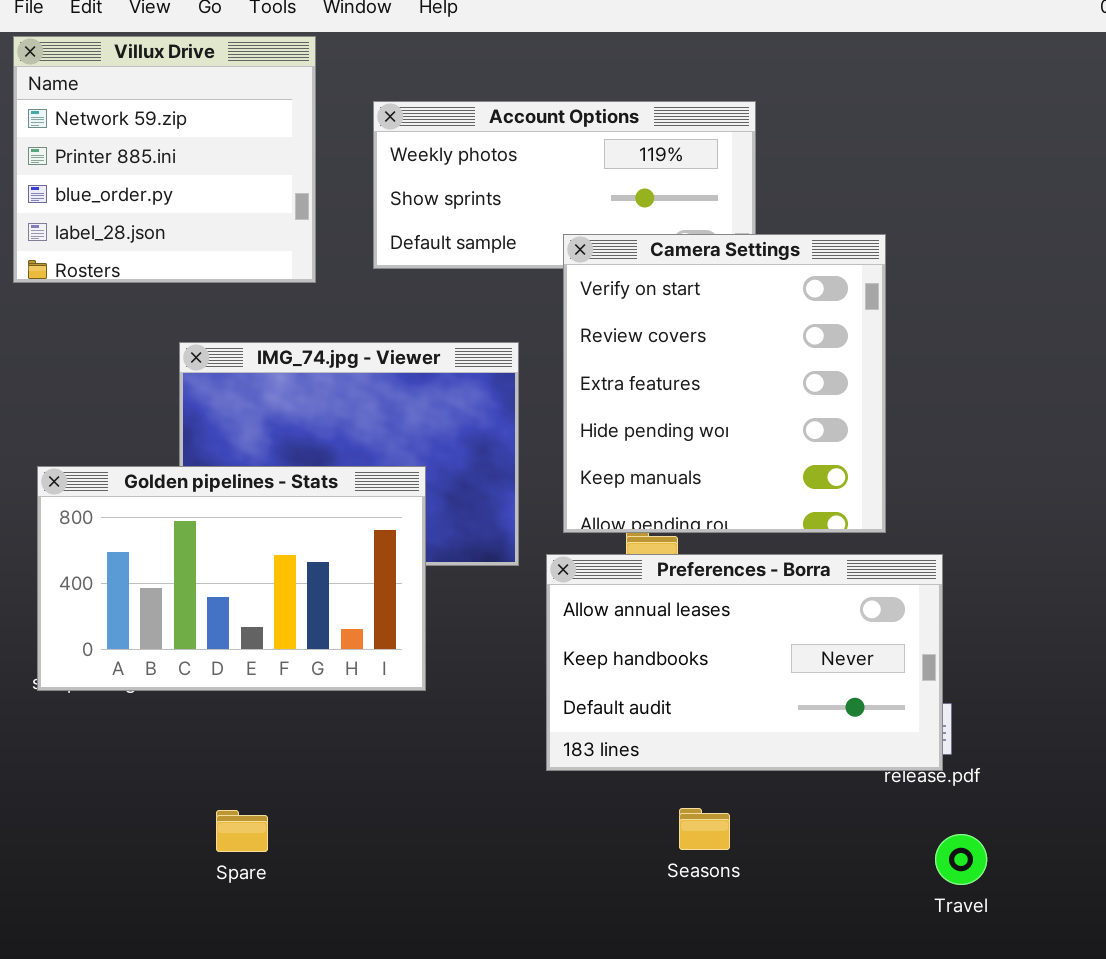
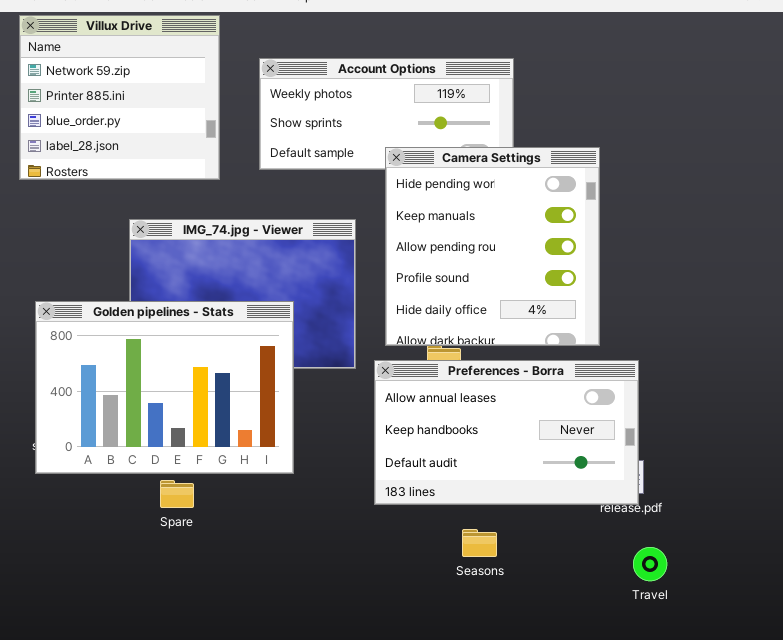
Camera Settings: [563,234,886,533] -> [385,147,600,346], scrolled down 3 rows
Golden pipelines - Stats: [37,466,426,691] -> [35,301,294,474], resized
Spare: [216,810,268,852] -> [160,480,194,508], moved

